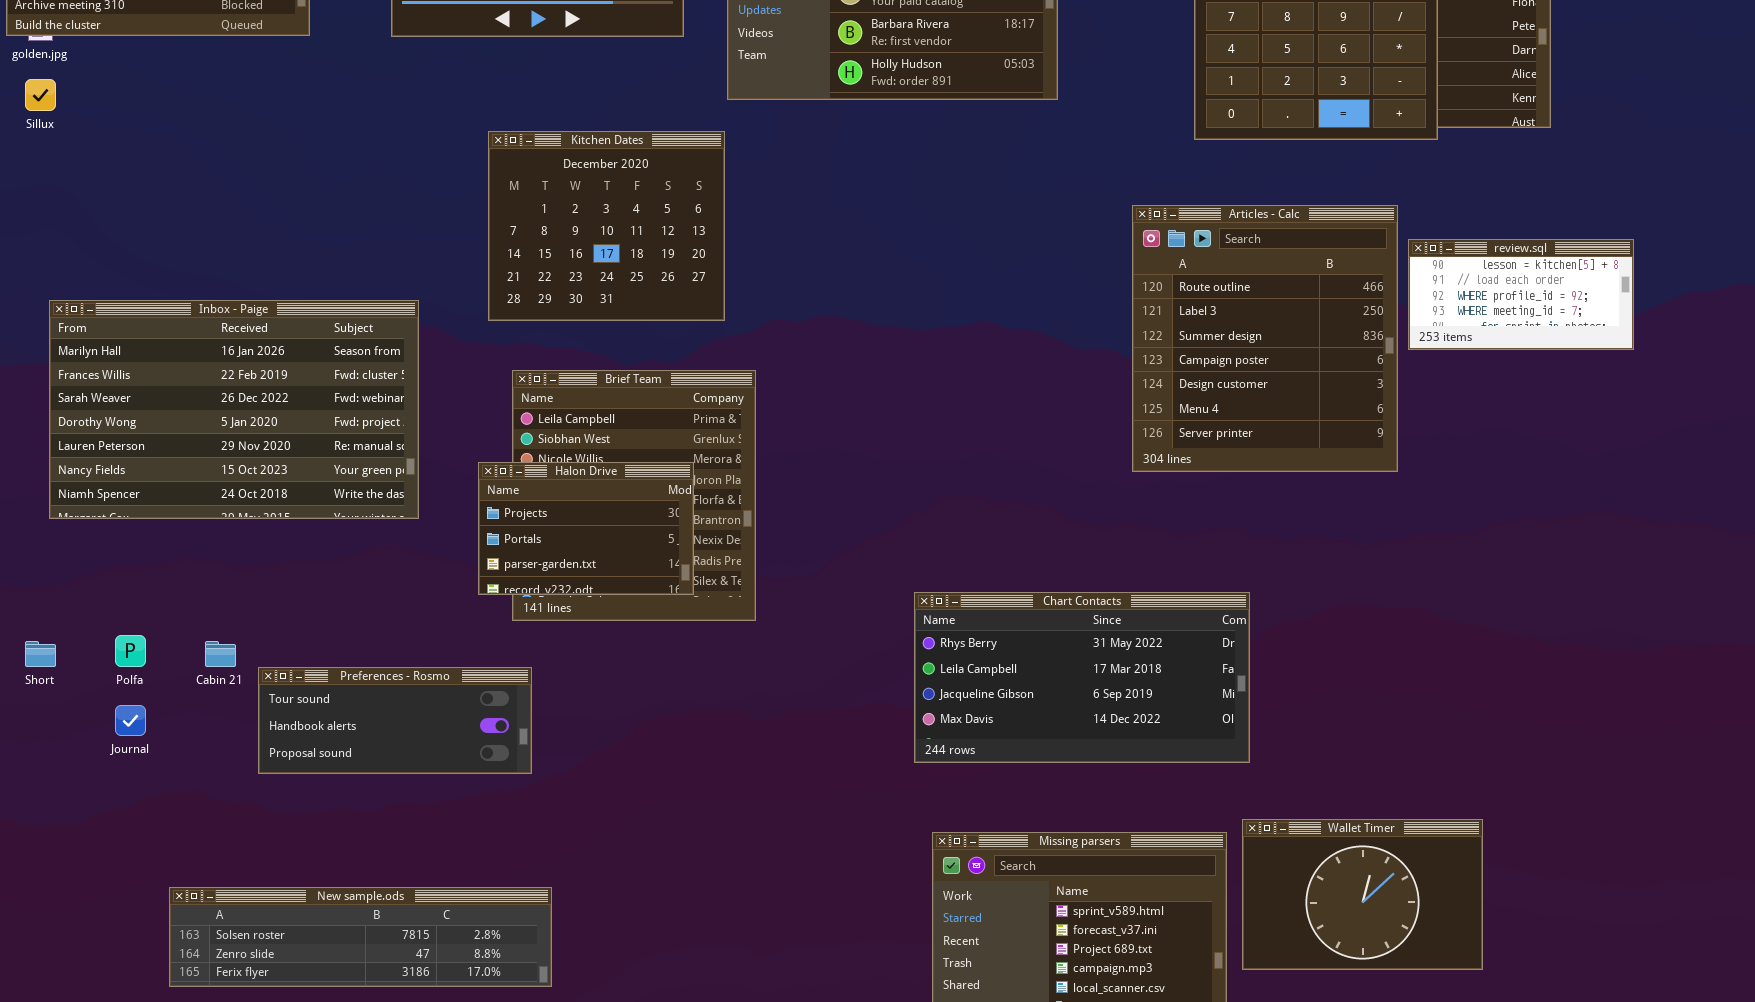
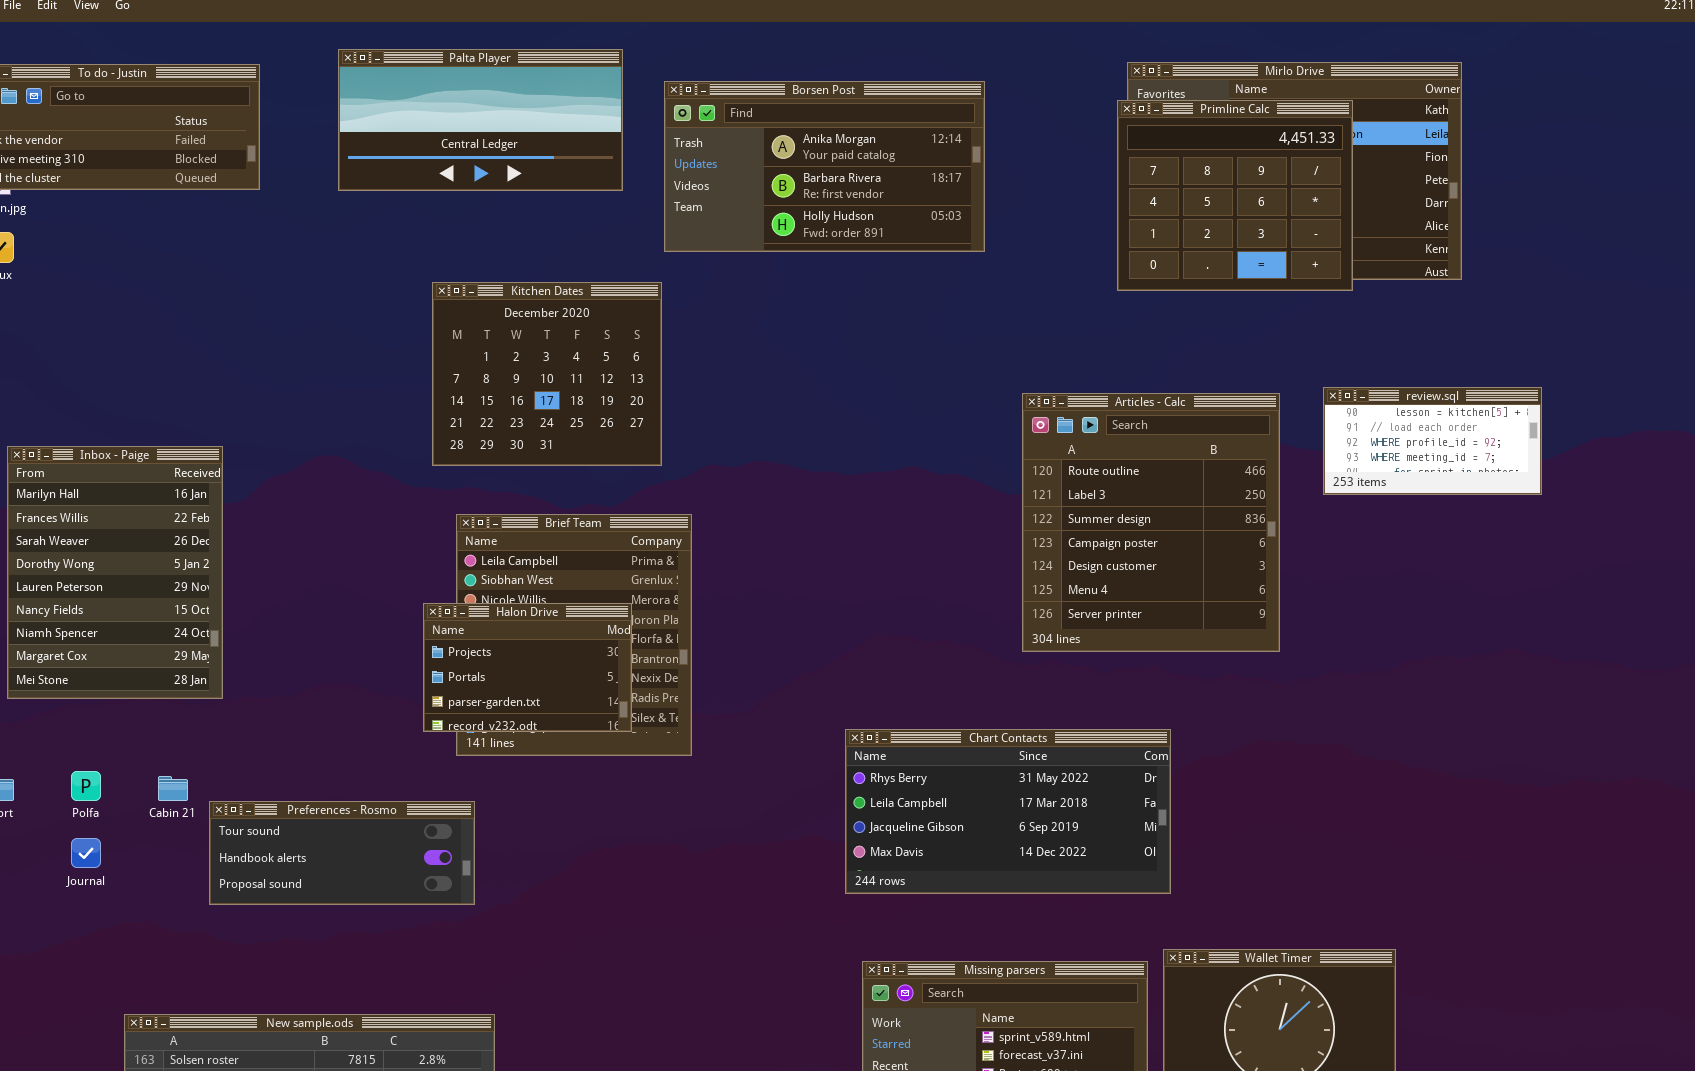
Articles - Calc: [1132,205,1398,472] -> [1022,393,1280,652], moved
Inbox - Paige: [49,300,419,519] -> [7,446,223,699], resized

